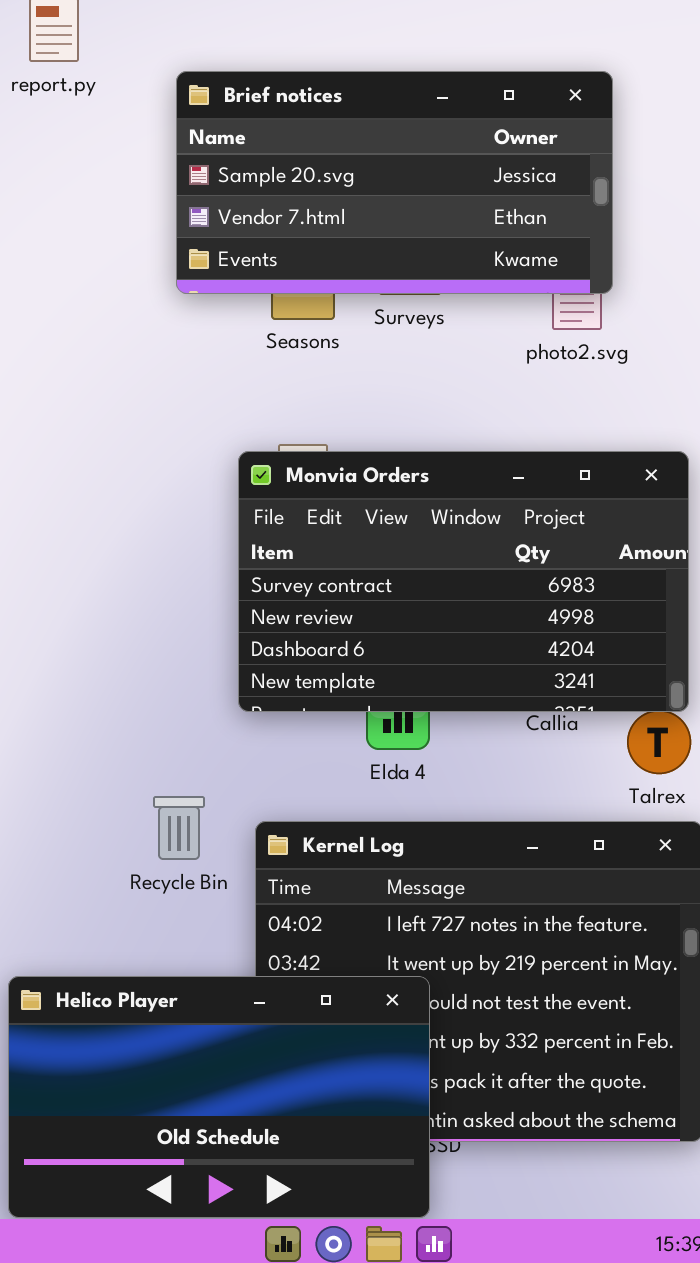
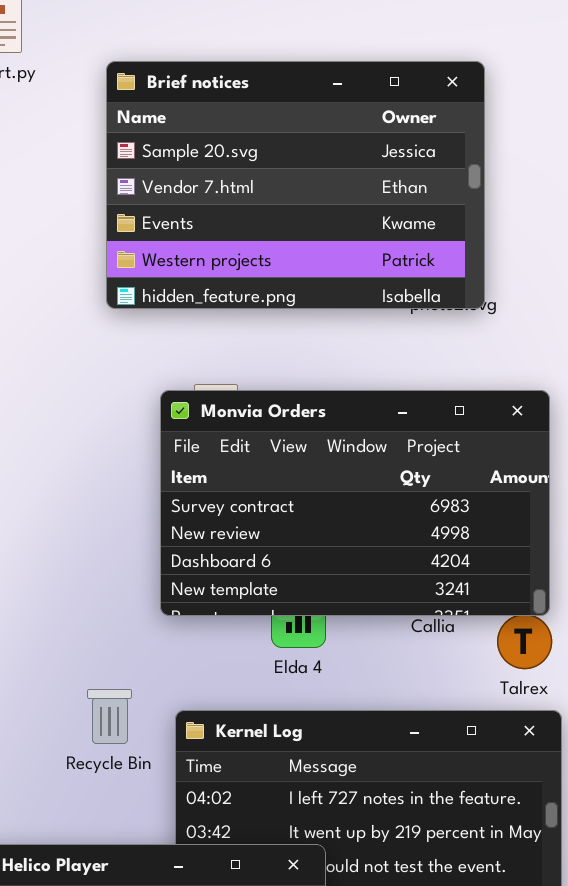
Brief notices: [176,71,613,294] -> [106,61,485,309], resized

